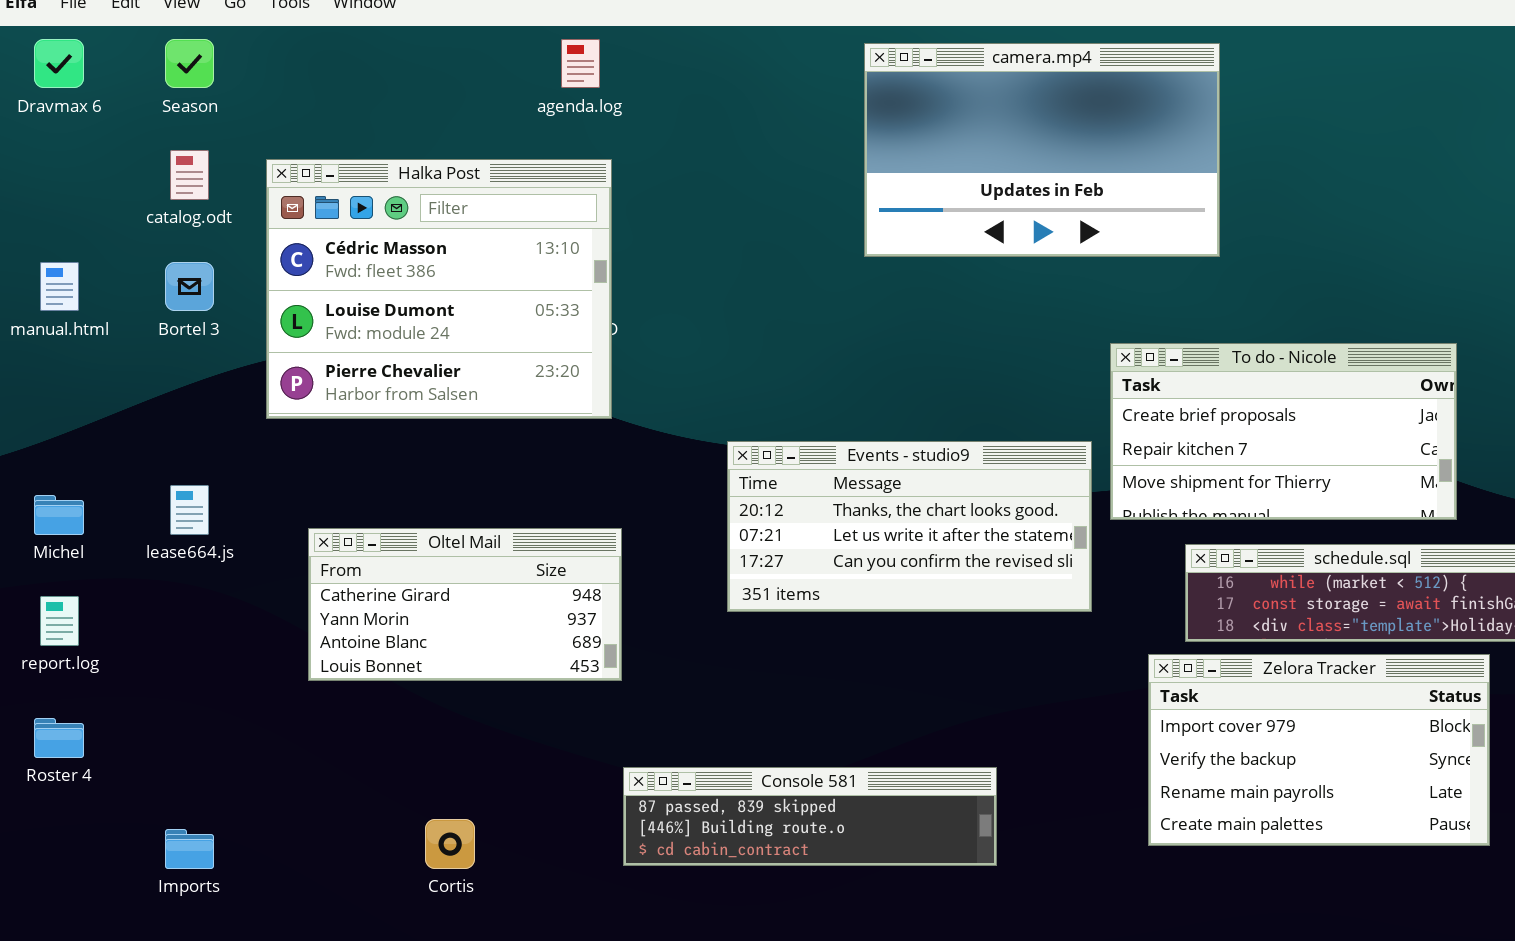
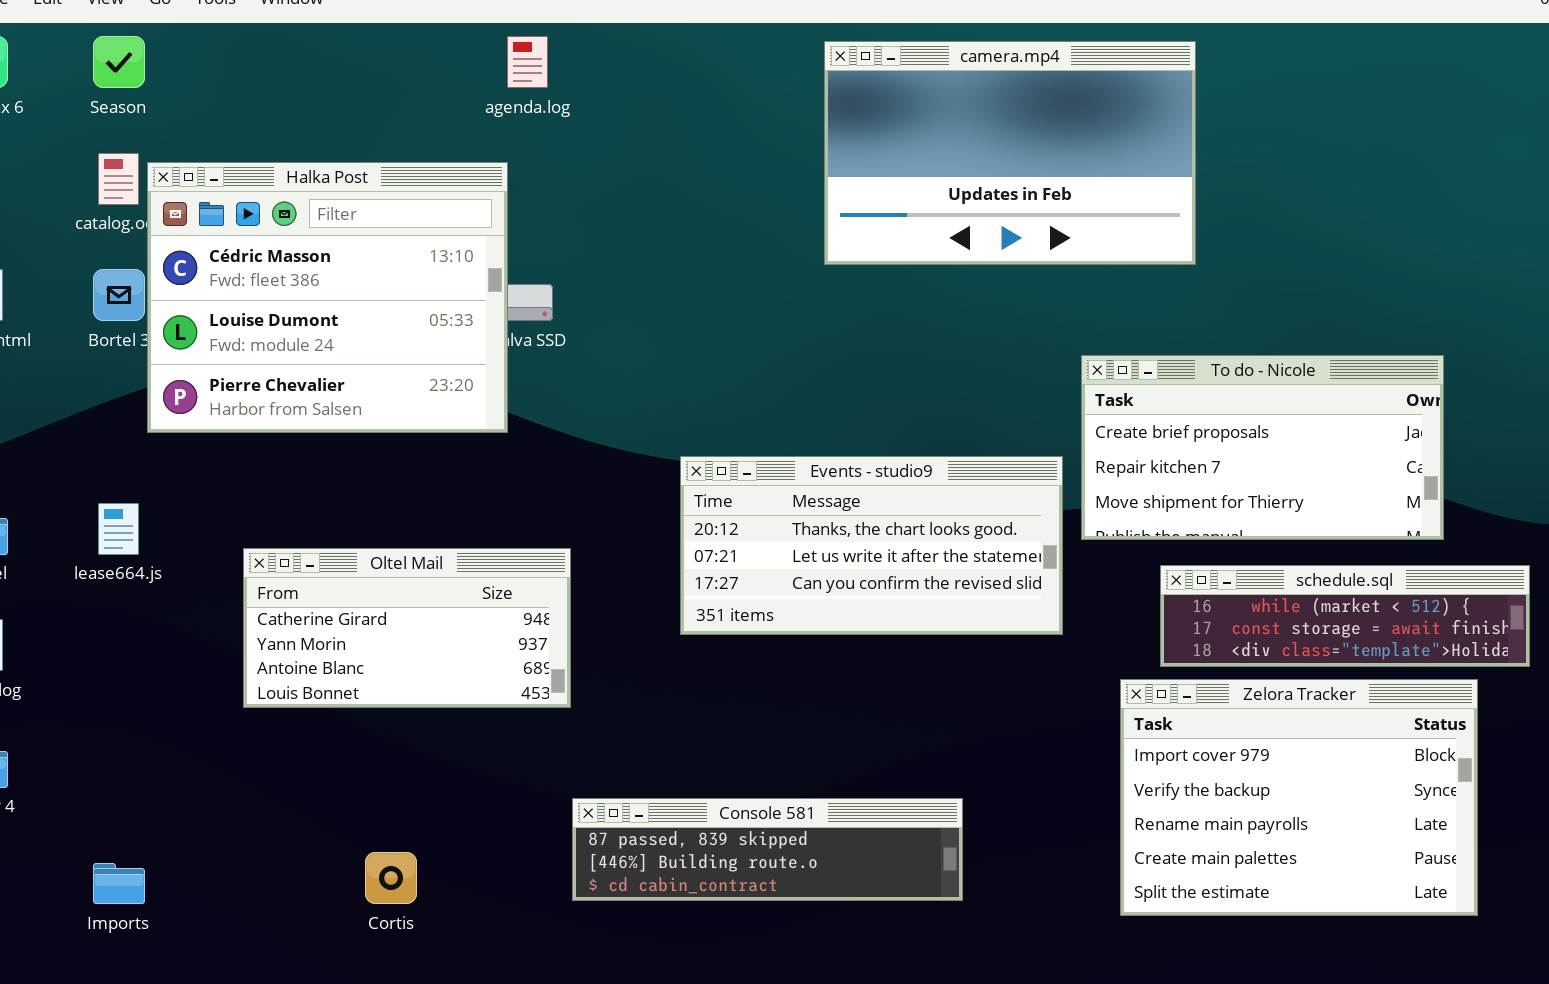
Halka Post: [266,159,612,419] -> [147,162,508,433], moved
Zelora Tracker: [1148,654,1490,846] -> [1120,679,1478,916], resized

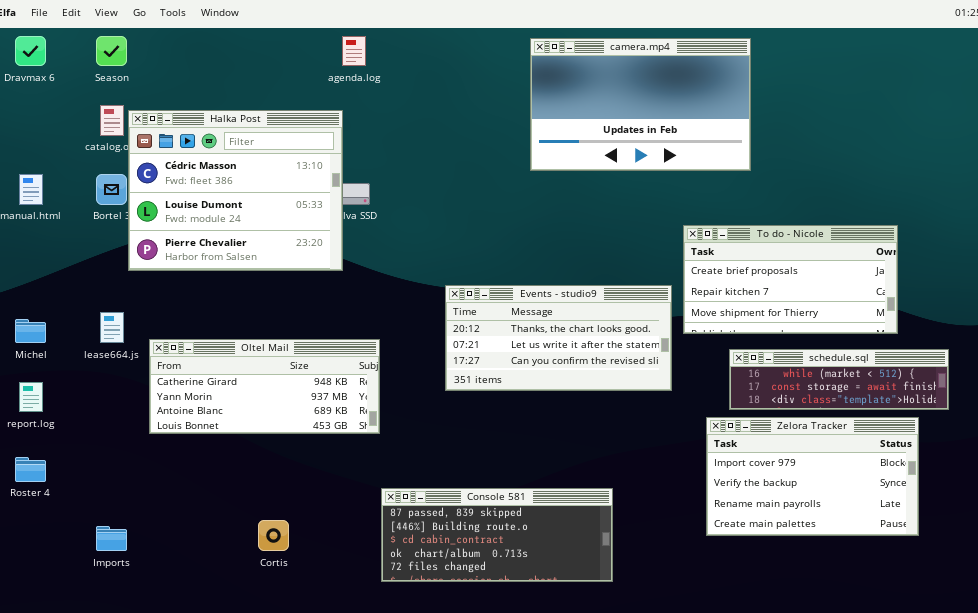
Oltel Mail: [243,548,571,708] -> [149,339,380,434], resized
Zelora Tracker: [1120,679,1478,916] -> [706,417,919,536], resized
Console 581: [572,798,963,901] -> [381,488,613,582], resized

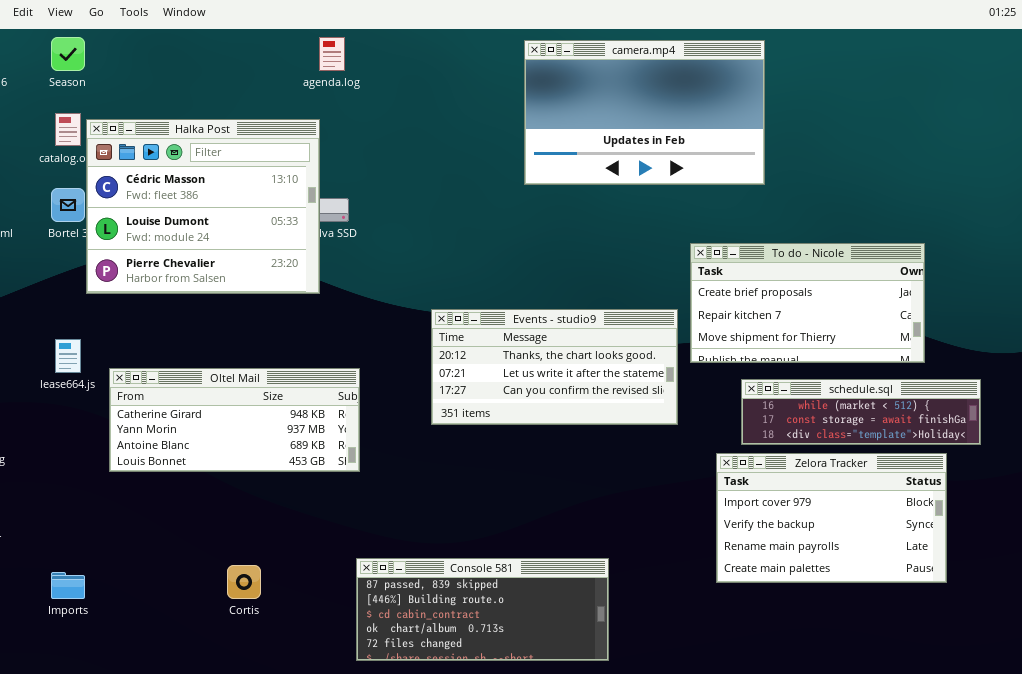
Console 581: [381,488,613,582] -> [356,558,609,661], moved

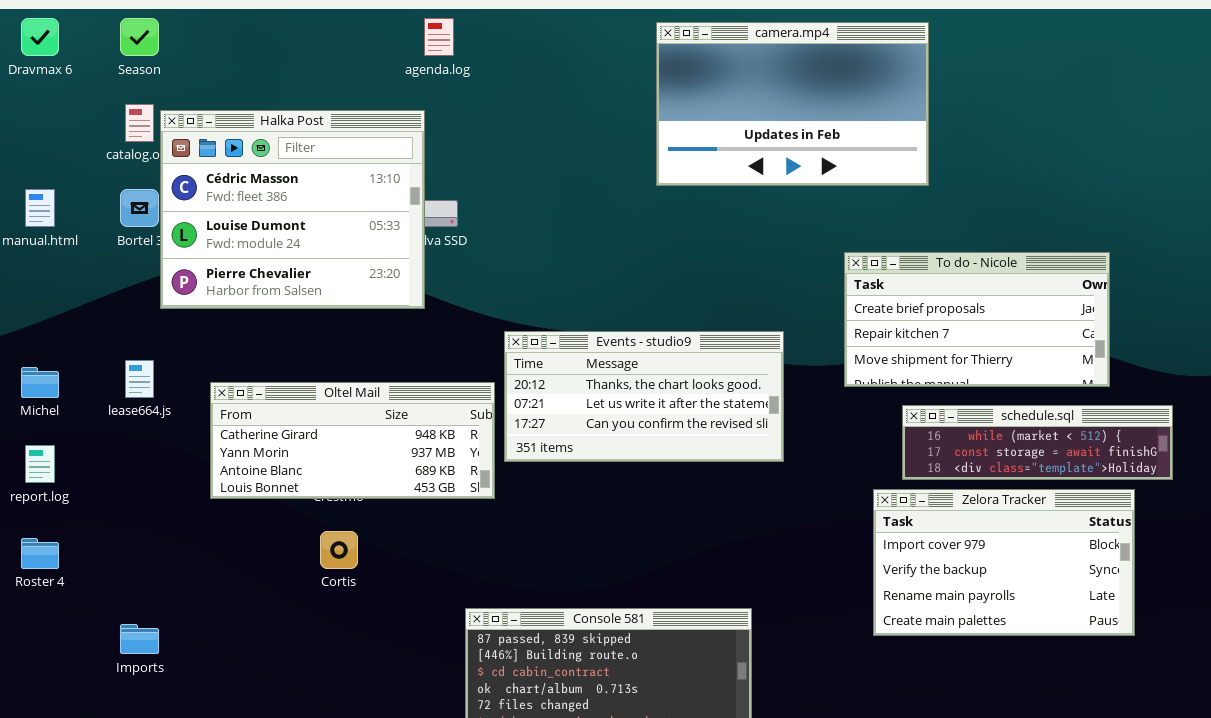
Events - studio9: [431,309,678,425] -> [504,331,784,462], moved
Oltel Mail: [109,368,360,472] -> [210,382,495,499], moved
Cortis: [227,565,261,599] -> [320,531,358,569], moved

